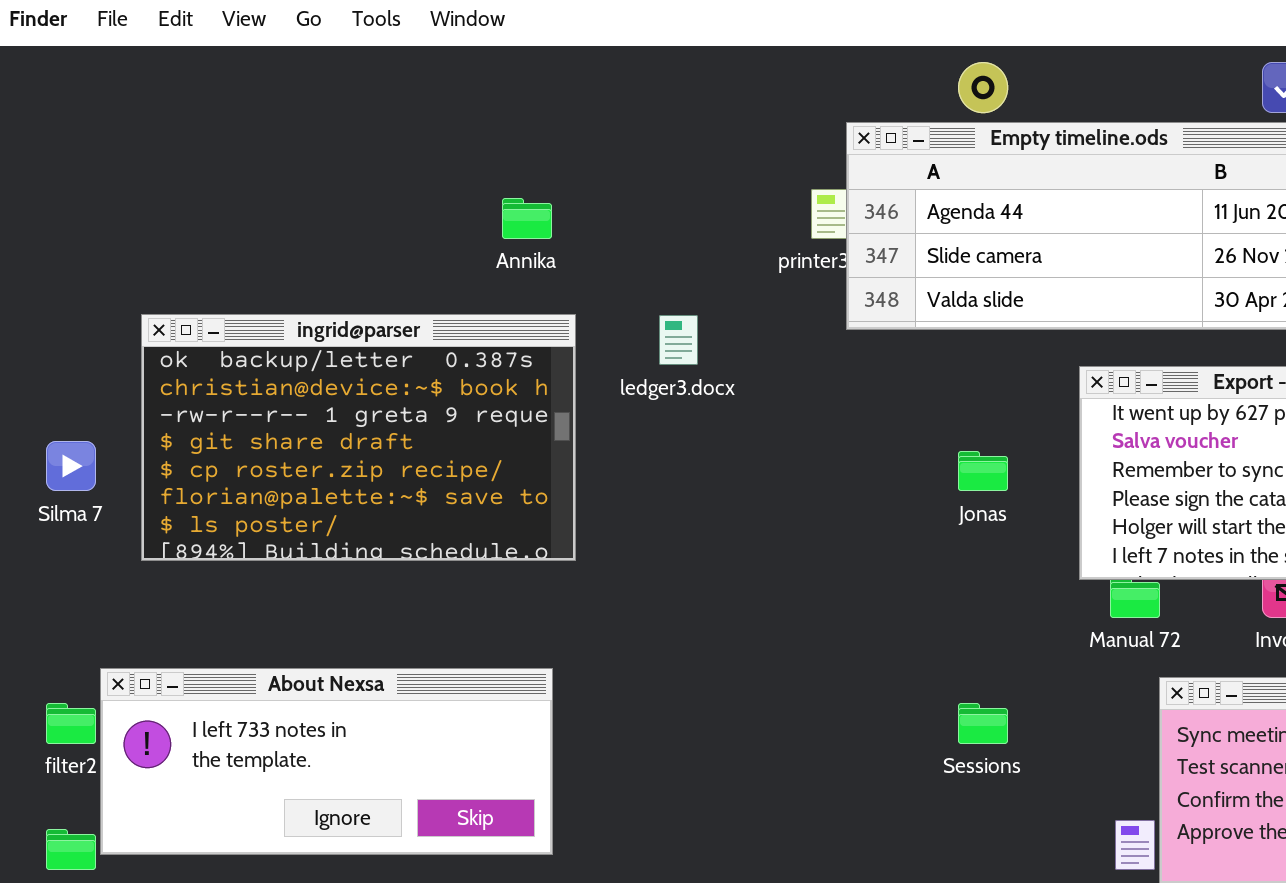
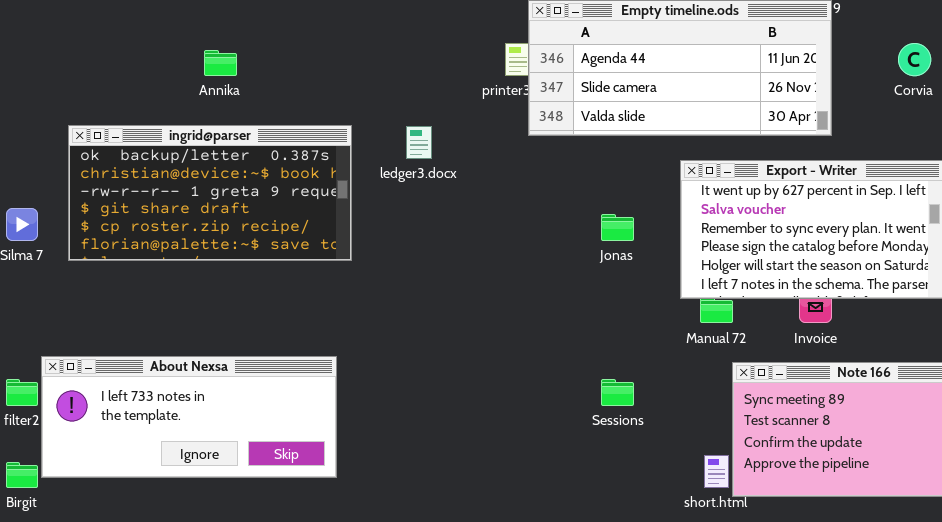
Annika: [502,198,552,239] -> [204,50,237,76], moved
ingrid@parser: [141,314,576,561] -> [68,125,352,261], resized

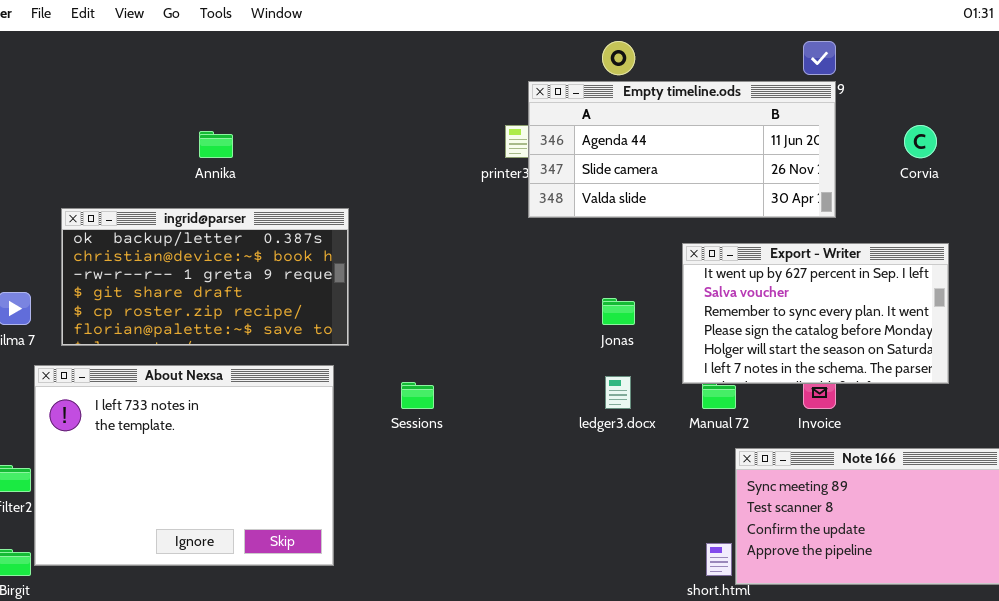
ledger3.docx: [406,126,432,159] -> [605,376,631,409], moved
About Nexsa: [41,356,337,478] -> [34,365,334,566], resized
Sessions: [601,379,634,406] -> [401,382,434,409], moved

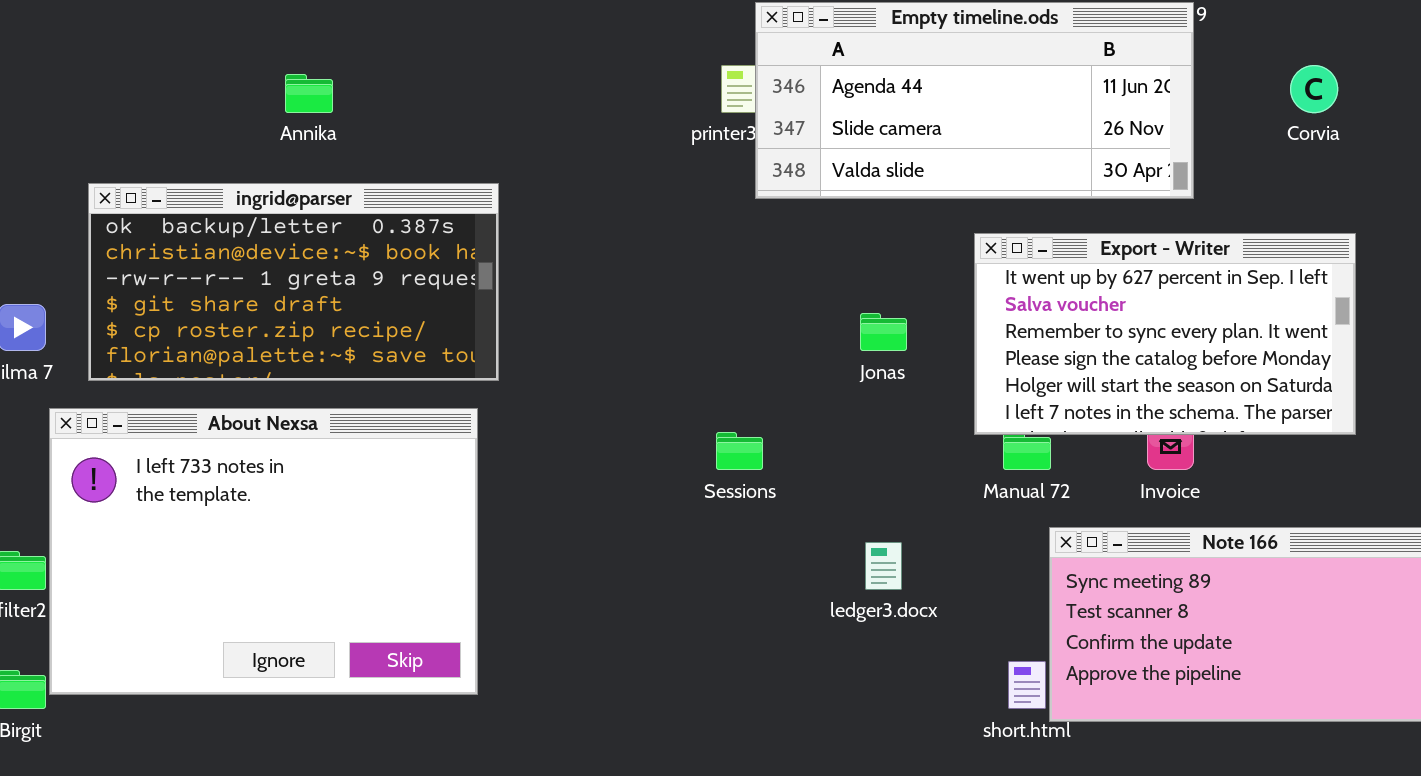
ledger3.docx: [605,376,631,409] -> [865,542,902,590], moved
Sessions: [401,382,434,409] -> [716,432,763,470], moved

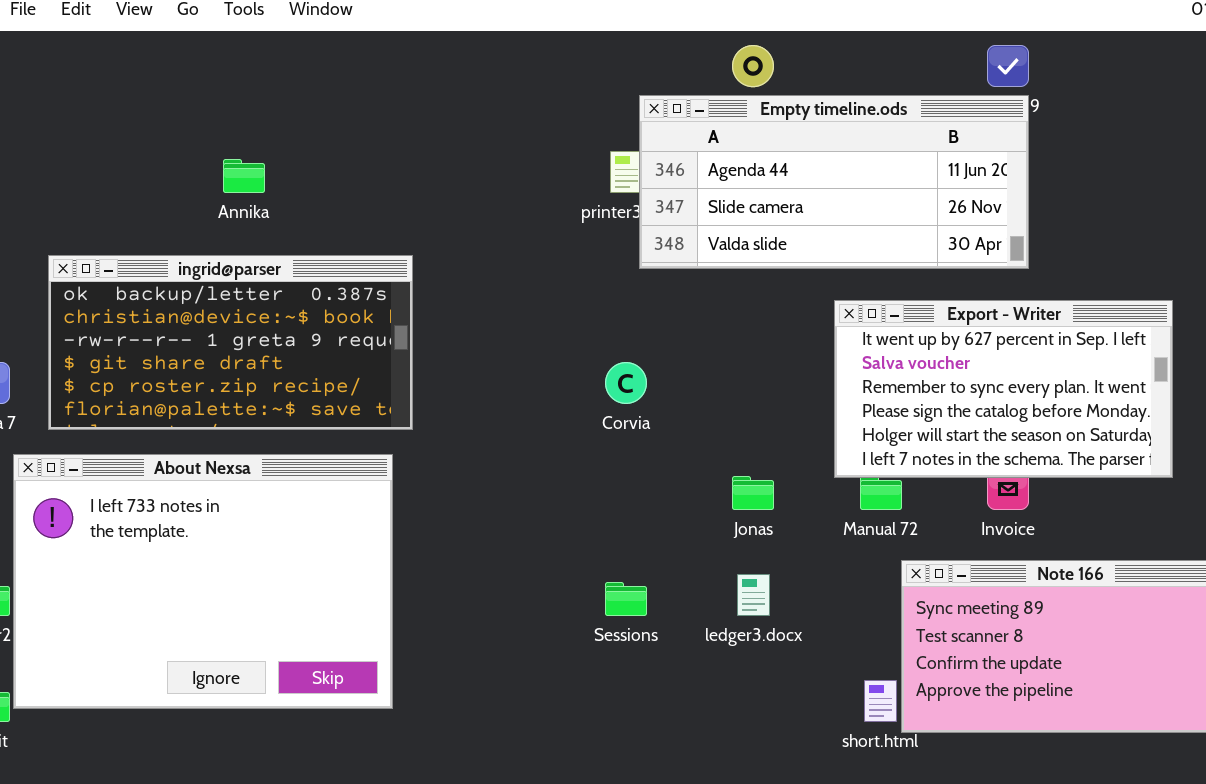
Corvia: [1290,65,1338,113] -> [605,362,647,404], moved
Jonas: [860,313,907,351] -> [732,476,774,510], moved
Sessions: [716,432,763,470] -> [605,582,647,616], moved

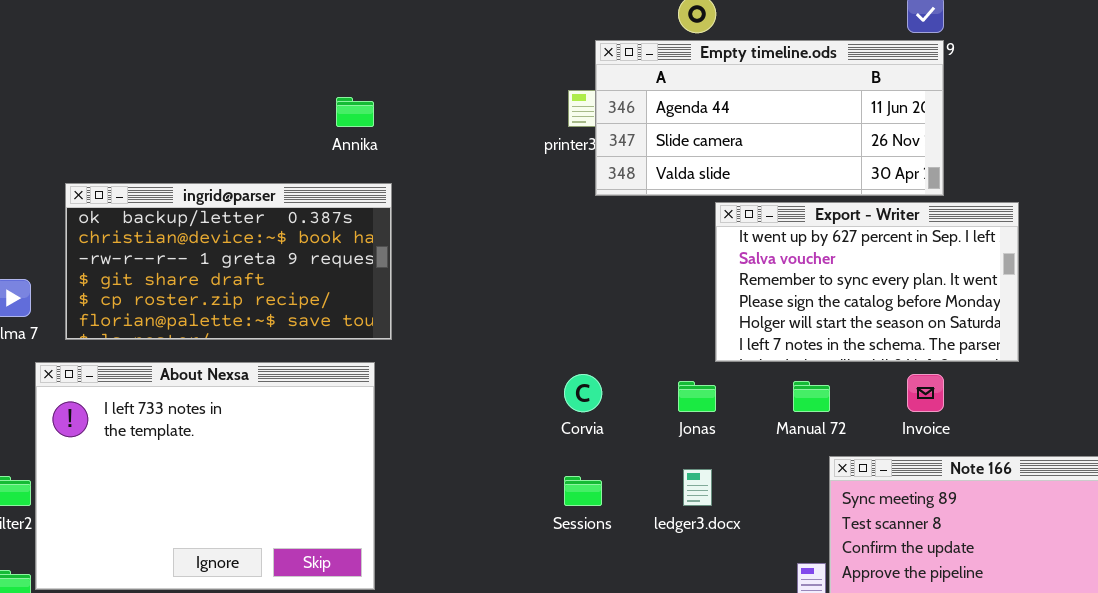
Annika: [223,159,265,193] -> [336,97,374,127], moved
Export - Writer: [834,300,1173,478] -> [715,202,1019,362], moved
Corvia: [605,362,647,404] -> [564,374,602,412], moved

